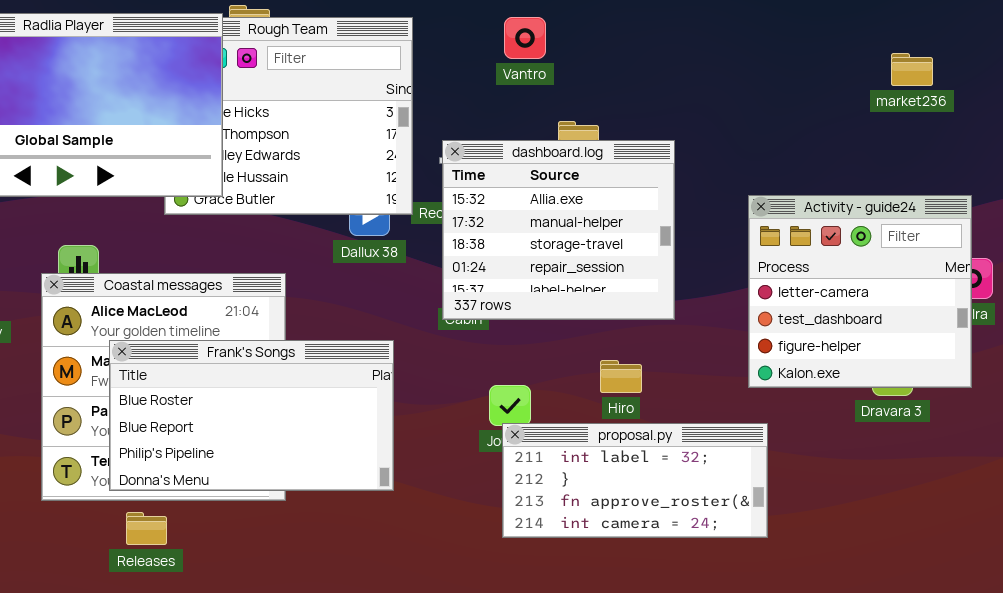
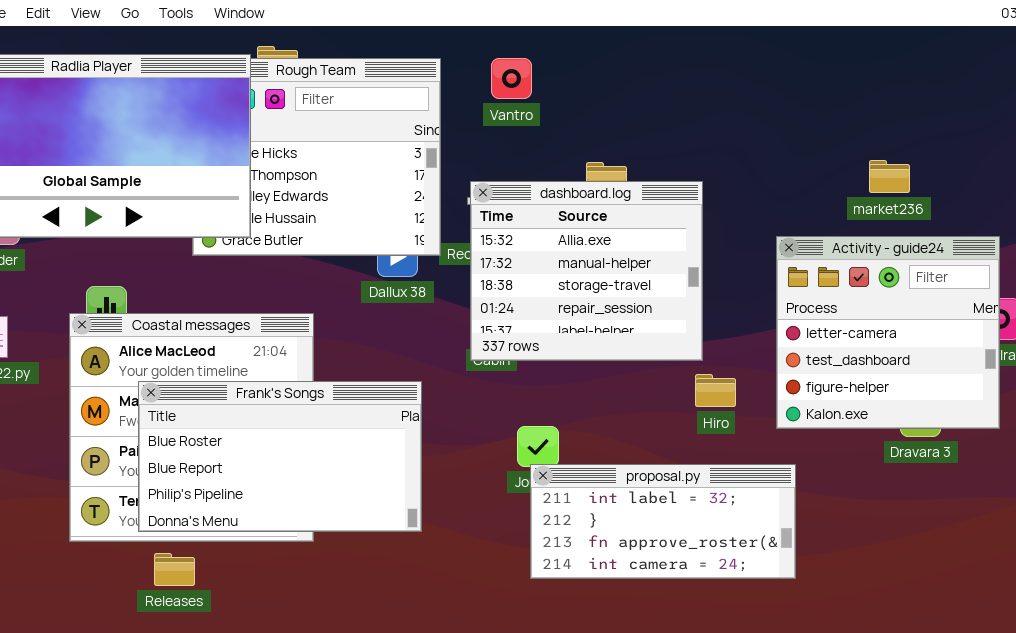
Vantro: [504,17,546,59] -> [491,58,532,99], moved
market236: [891,53,933,86] -> [869,160,910,193], moved
Hiro: [600,360,642,393] -> [695,374,736,407], moved

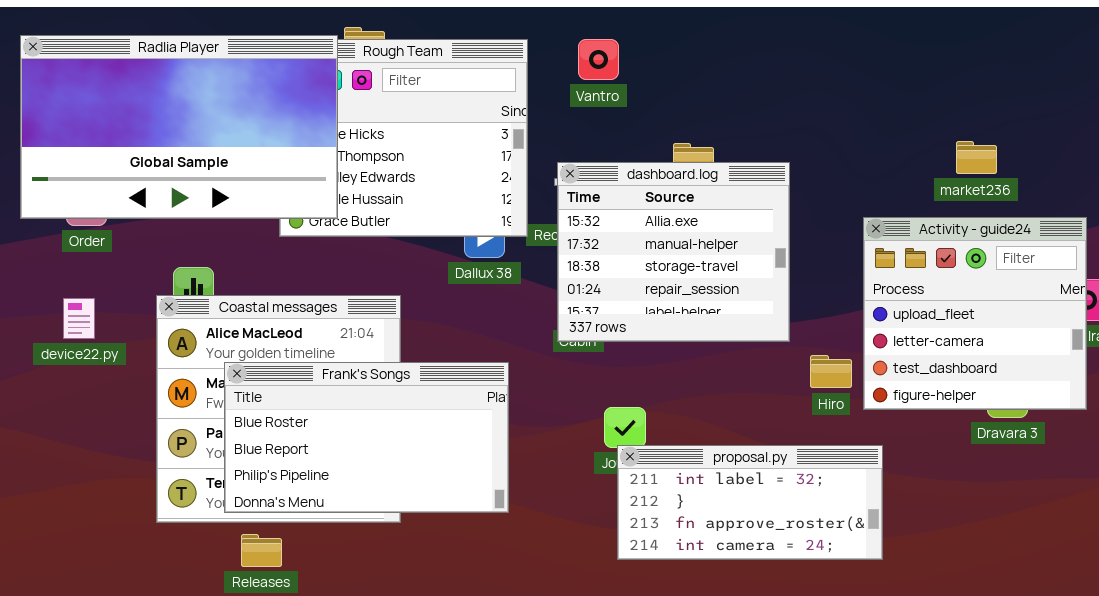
Activity - guide24: [776,236,1000,429] -> [863,217,1087,410], scrolled up 1 row
Hiro: [695,374,736,407] -> [810,355,852,388], moved

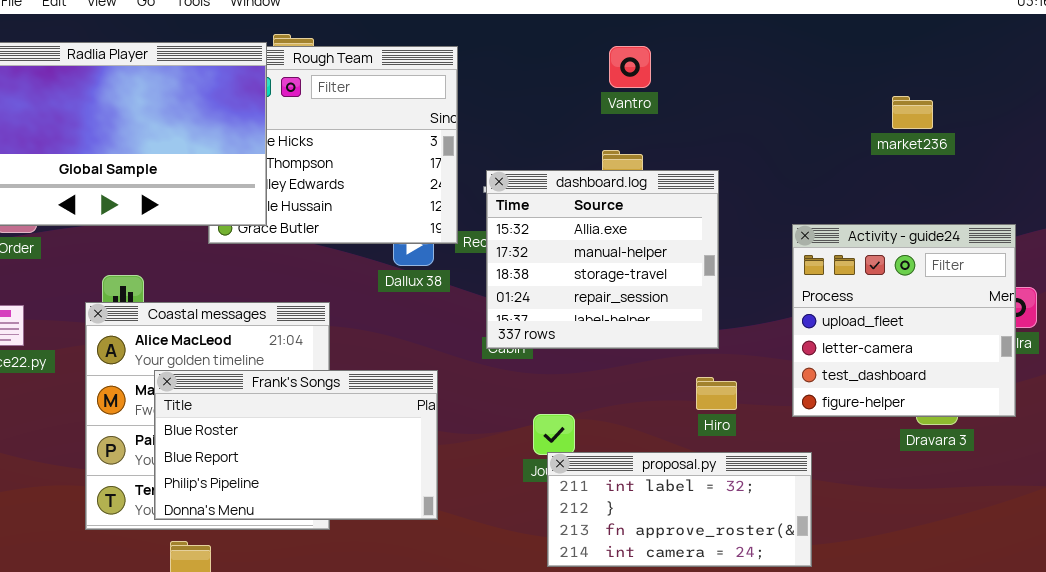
Vantro: [578,39,619,80] -> [609,46,651,88], moved
market236: [956,141,997,174] -> [892,96,933,129], moved
Hiro: [810,355,852,388] -> [696,377,737,410], moved

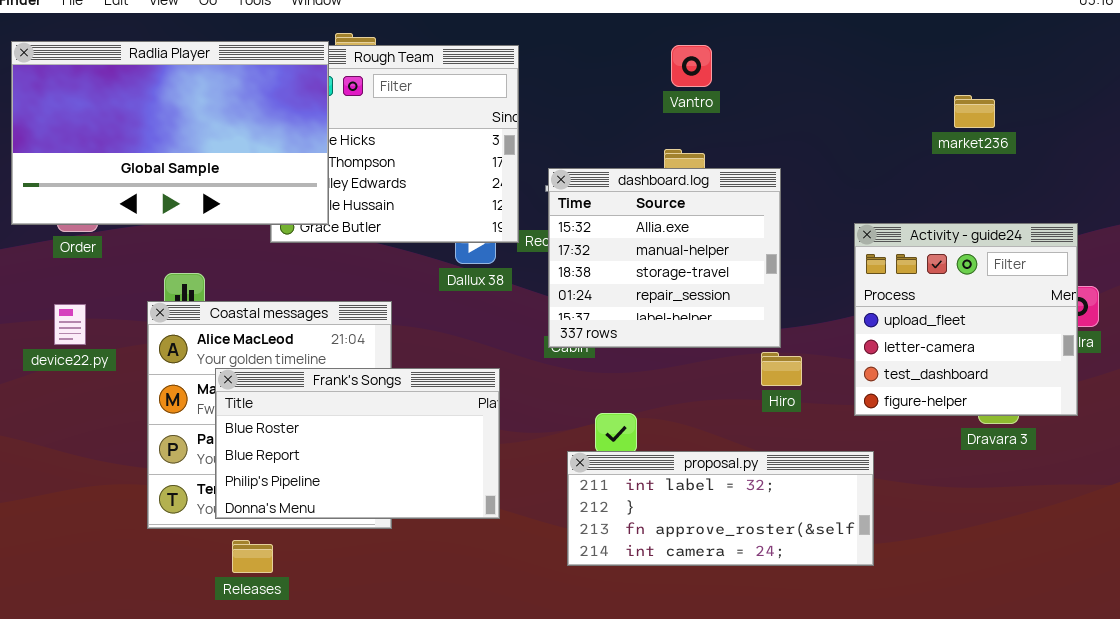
Hiro: [696,377,737,410] -> [761,352,802,386], moved
proposal.py: [547,452,812,567] -> [567,451,874,566], resized

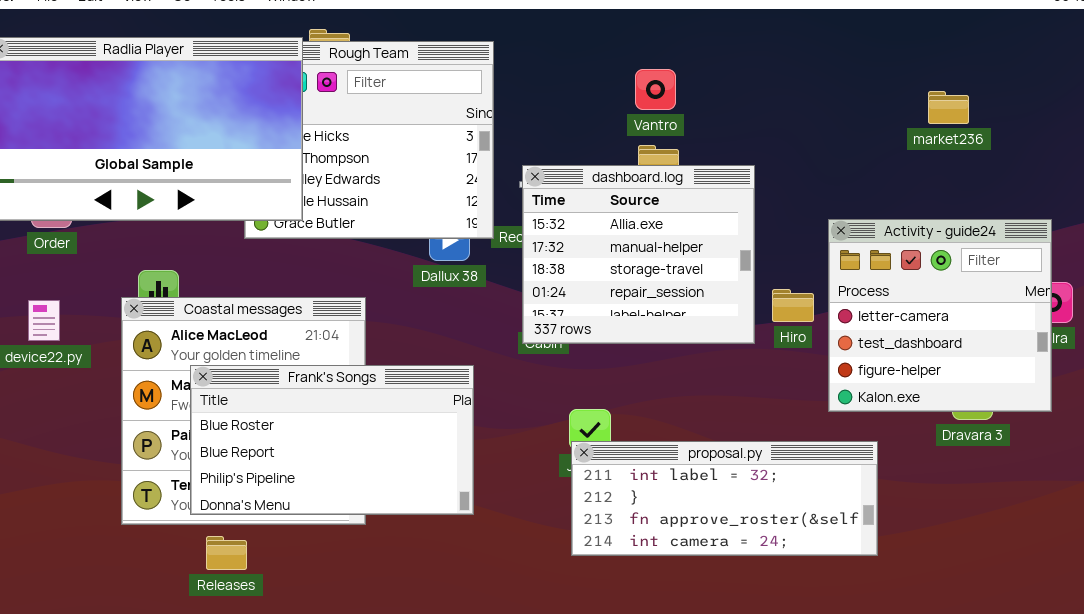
Vantro: [671,45,712,87] -> [635,69,676,110], moved
Activity - guide24: [854,223,1078,416] -> [828,219,1052,412], scrolled down 1 row
Hiro: [761,352,802,386] -> [772,289,814,322], moved
proposal.py: [567,451,874,566] -> [571,441,878,556], moved

